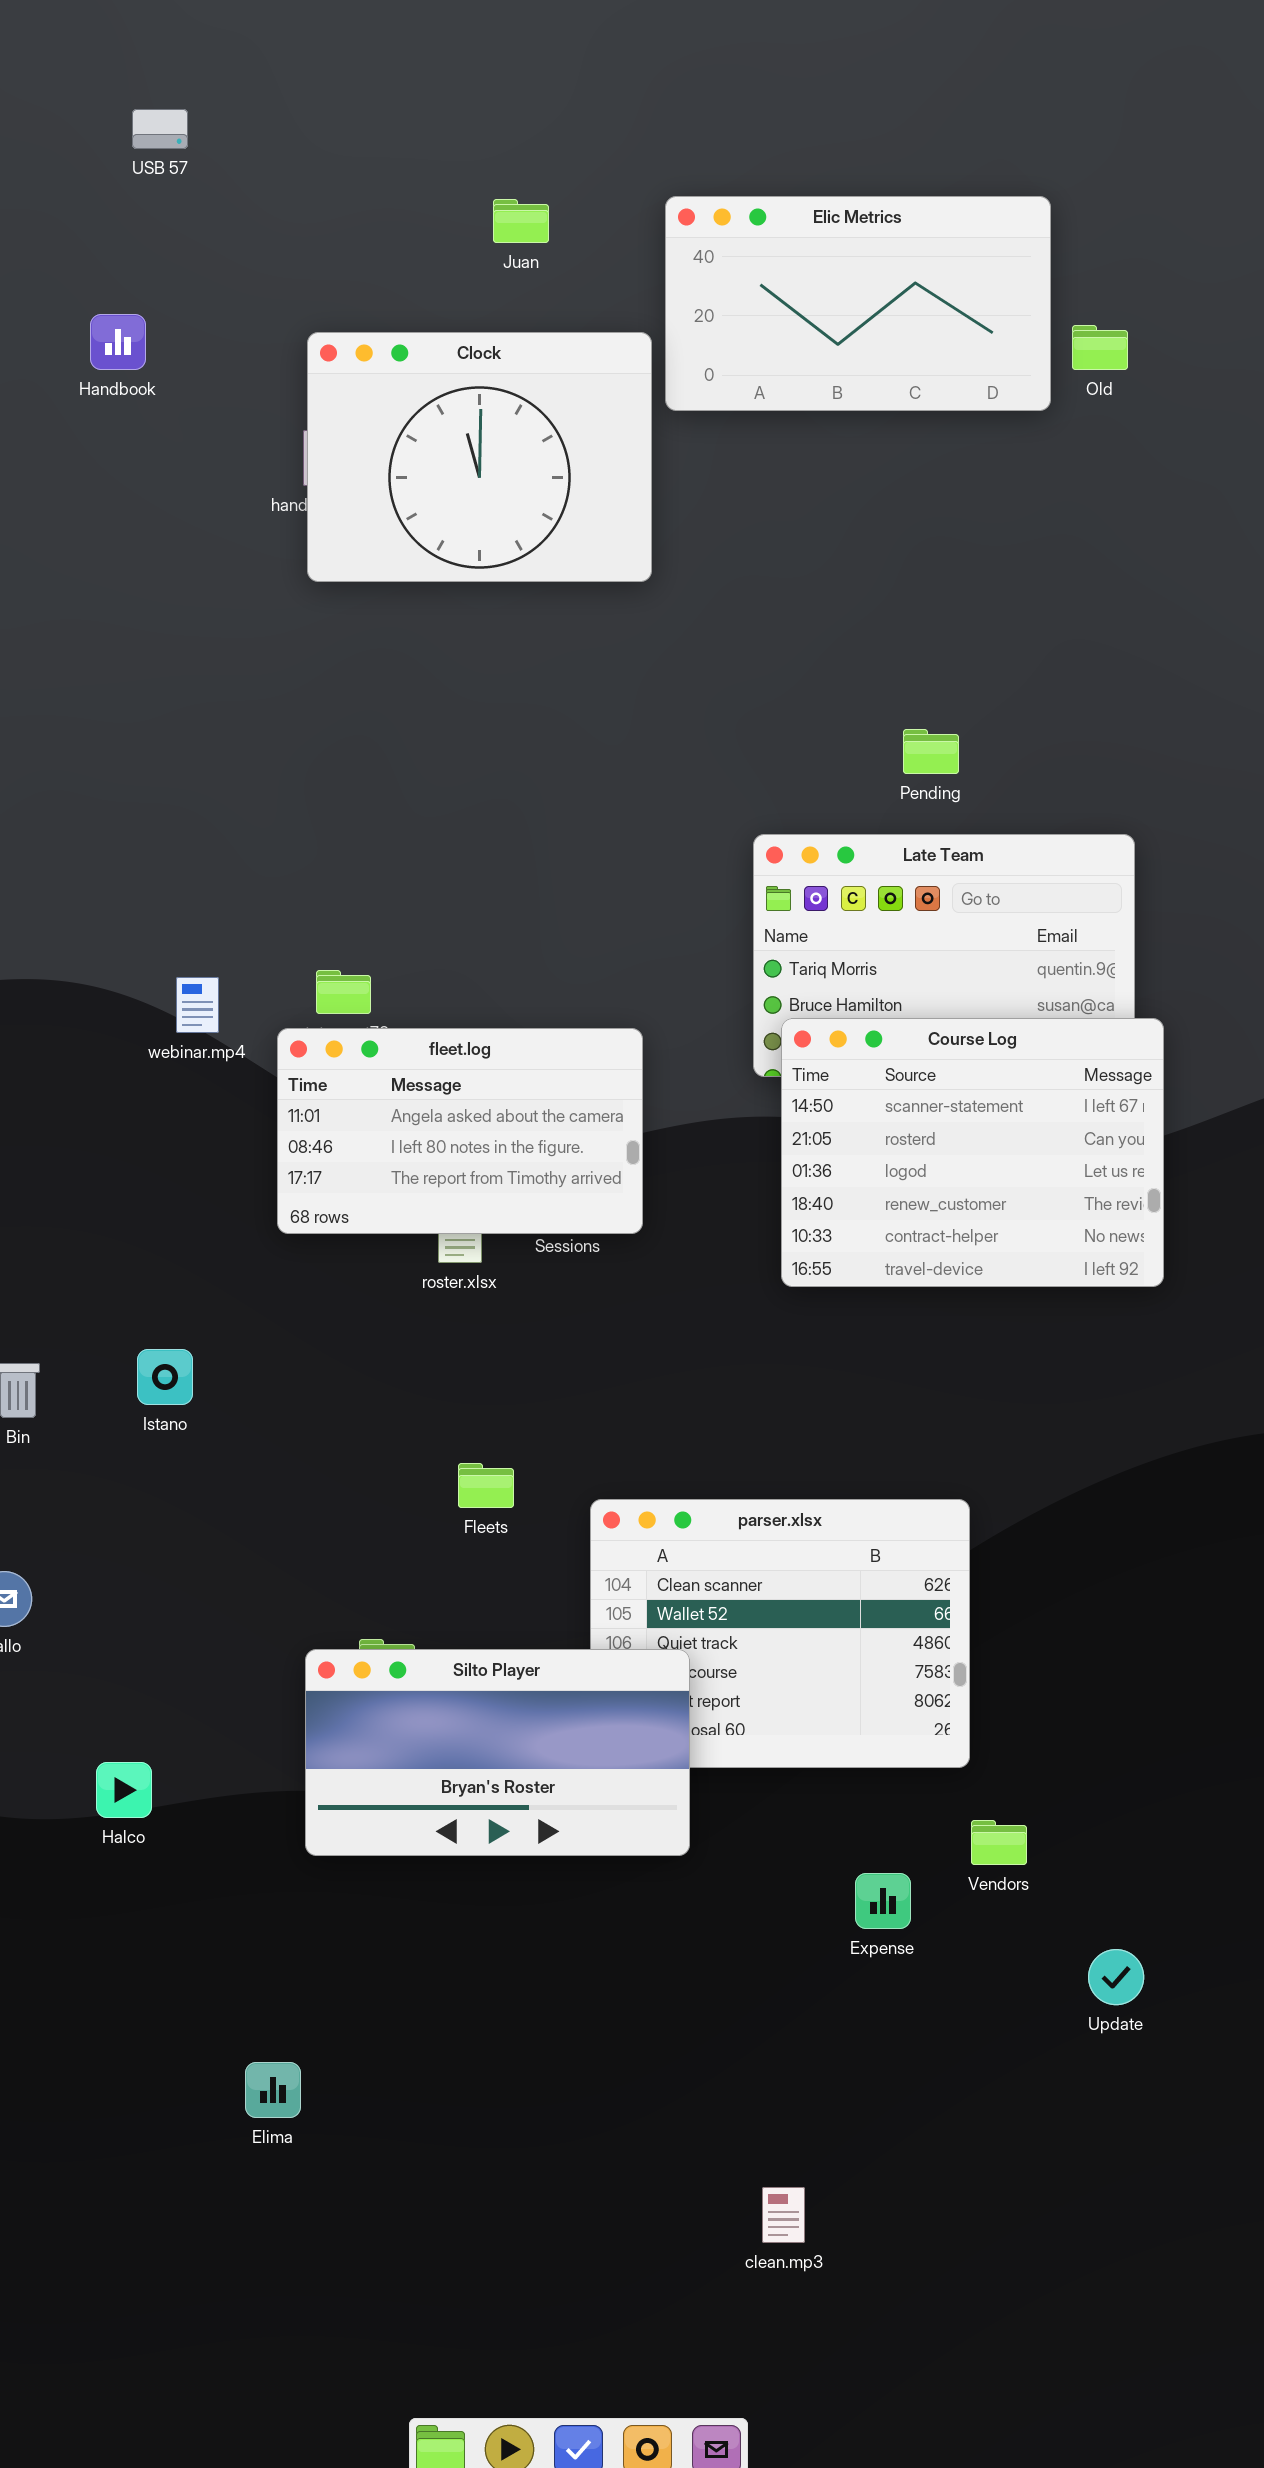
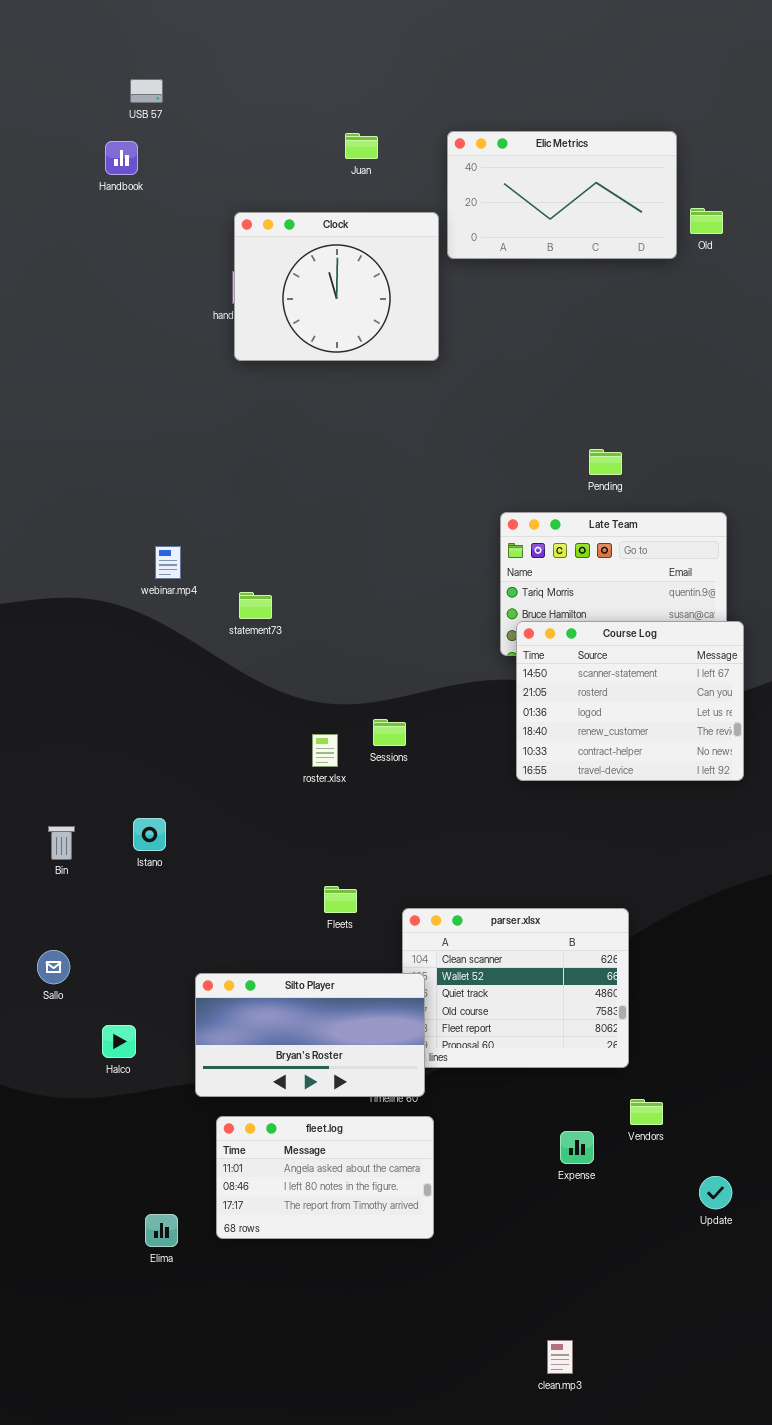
Handbook: [90,314,146,370] -> [105,141,138,175], moved
webinar.mp4: [176,977,219,1033] -> [155,546,181,579], moved
fleet.log: [277,1028,643,1234] -> [216,1116,434,1239], moved
Silto Player: [305,1649,690,1856] -> [195,973,425,1097], moved
Halco: [96,1762,152,1818] -> [102,1025,136,1058], moved
Elima: [245,2062,301,2118] -> [145,1214,178,1247], moved
clean.mp3: [762,2187,805,2243] -> [547,1340,573,1374], moved

